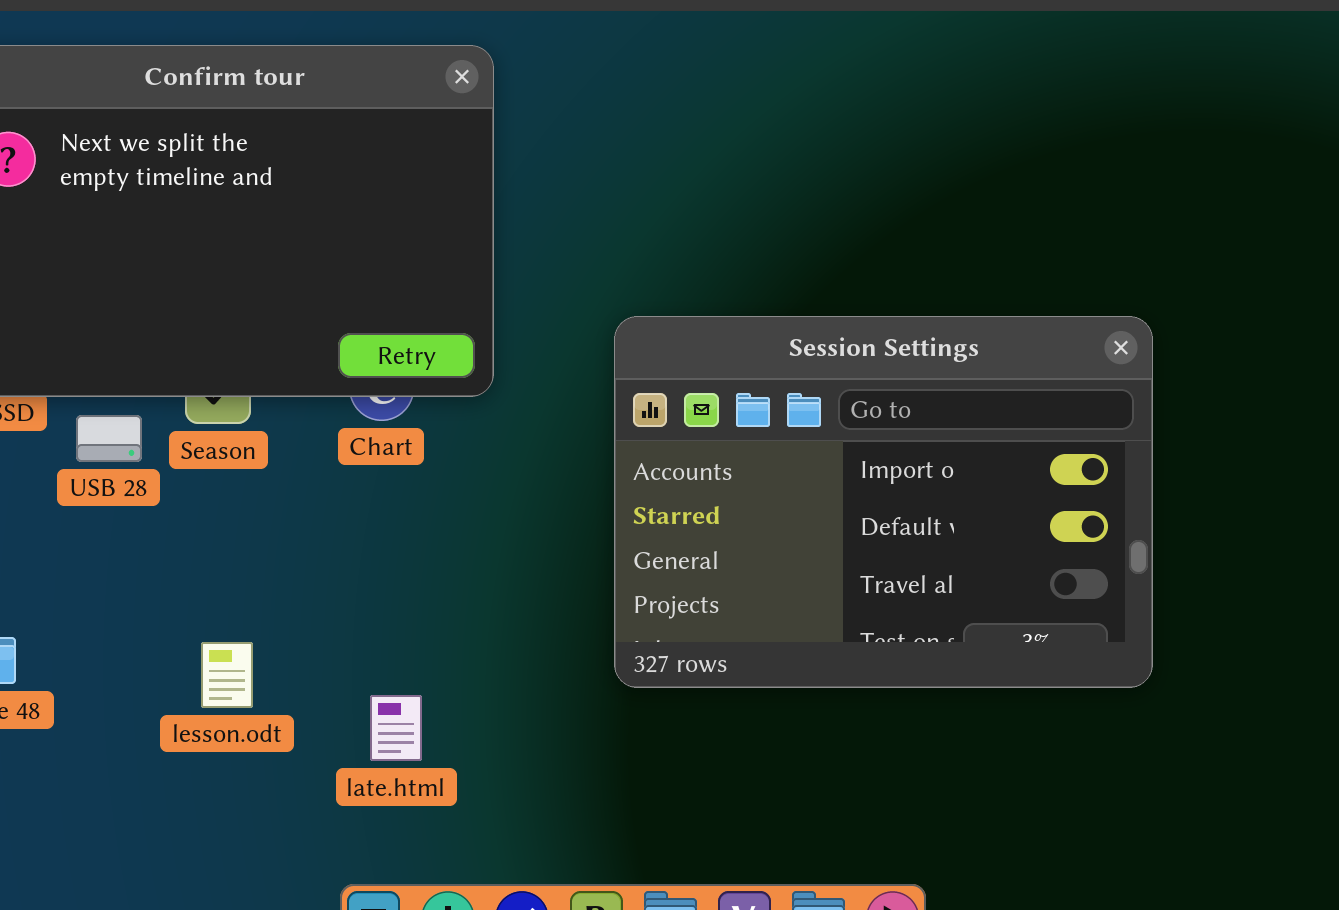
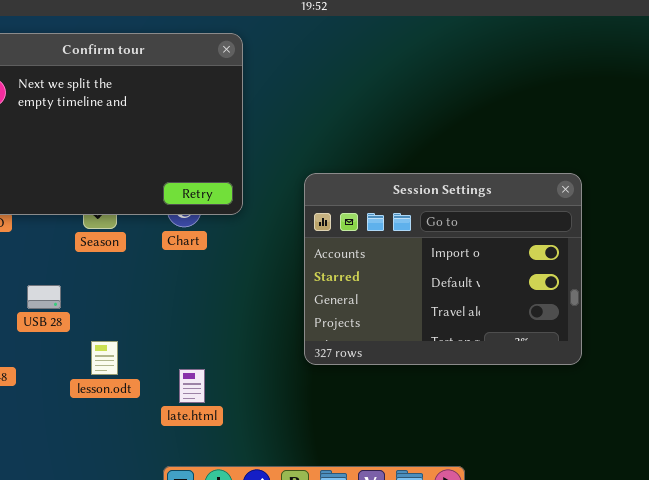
USB 28: [76,415,142,462] -> [27,285,61,309], moved

